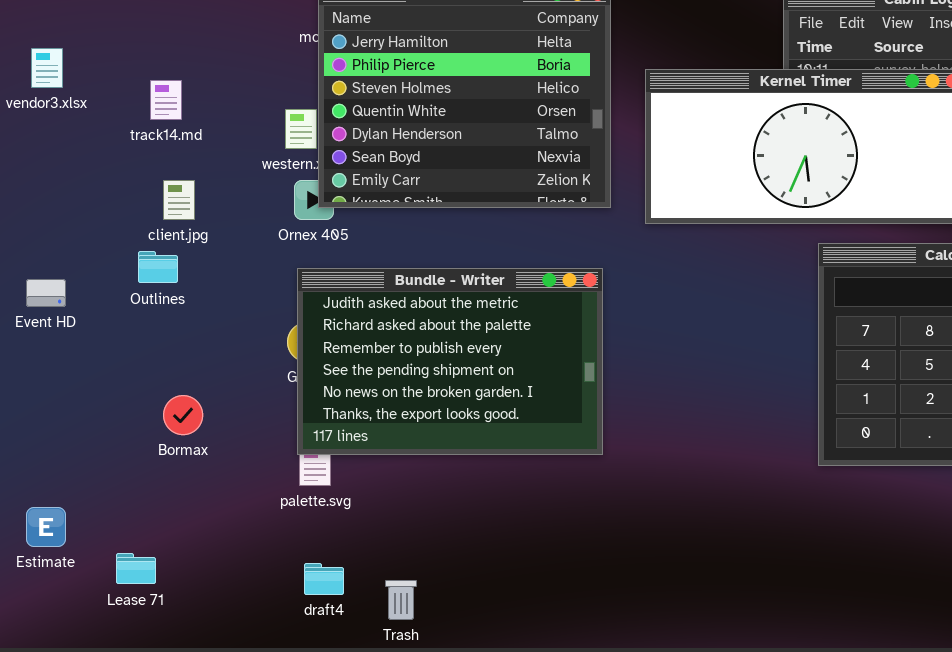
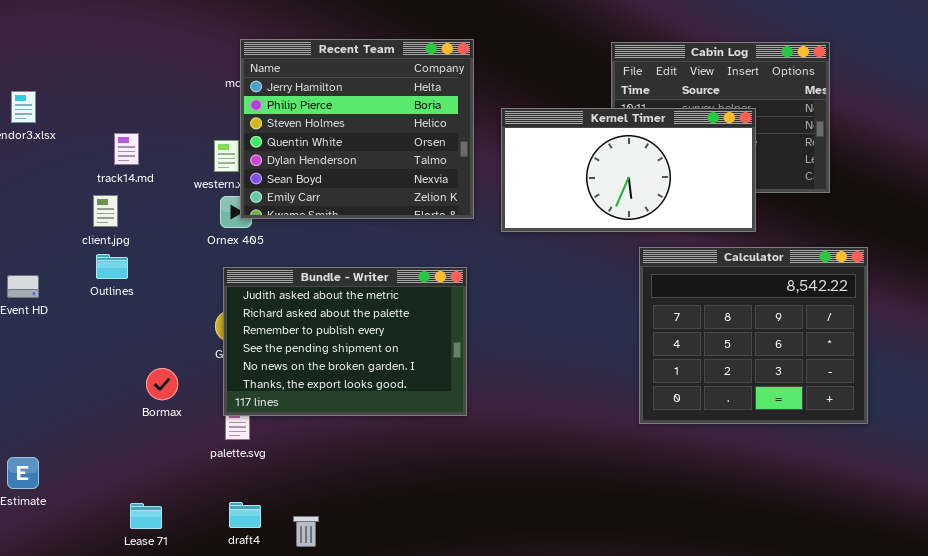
track14.md: [150,80,182,120] -> [114,133,139,165], moved
client.jpg: [163,180,195,220] -> [93,195,118,227], moved
Bormax: [163,395,203,435] -> [146,368,178,400], moved
Lease 71: [116,553,156,584] -> [130,503,162,529], moved

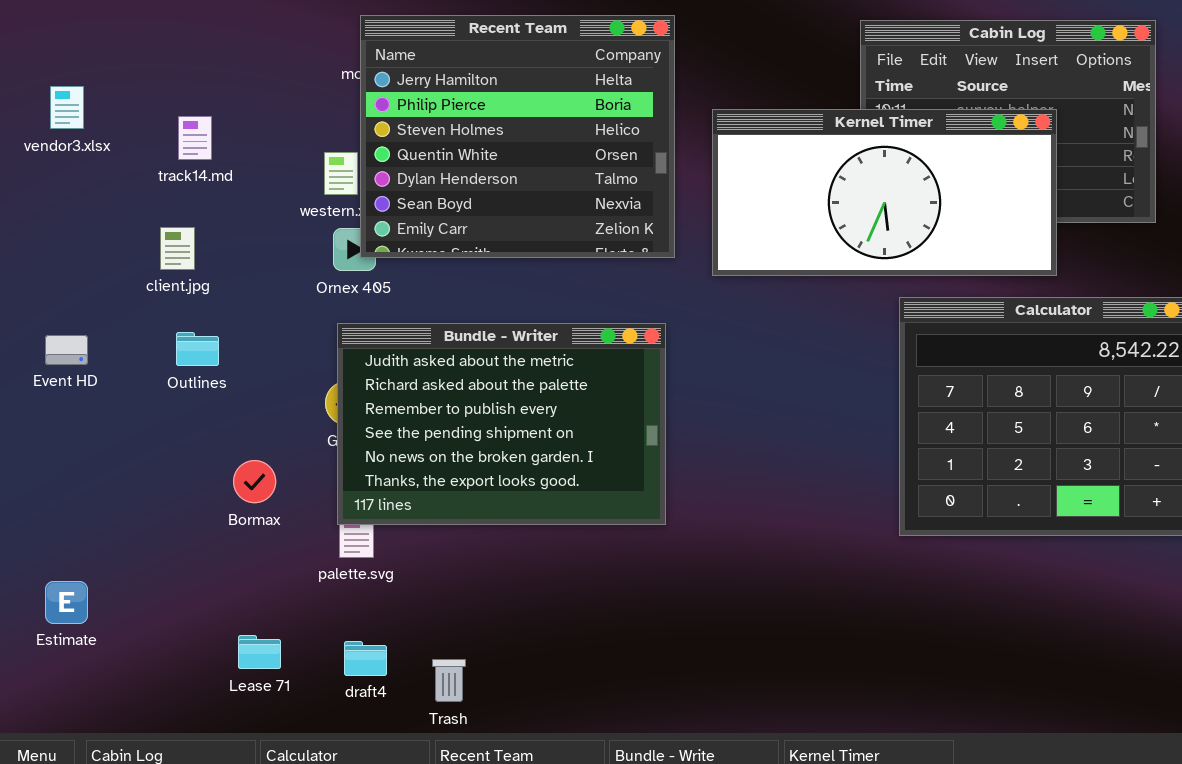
track14.md: [114,133,139,165] -> [178,116,212,160], moved
Outlines: [96,254,128,279] -> [176,332,219,366], moved
Lease 71: [130,503,162,529] -> [238,635,281,669], moved

